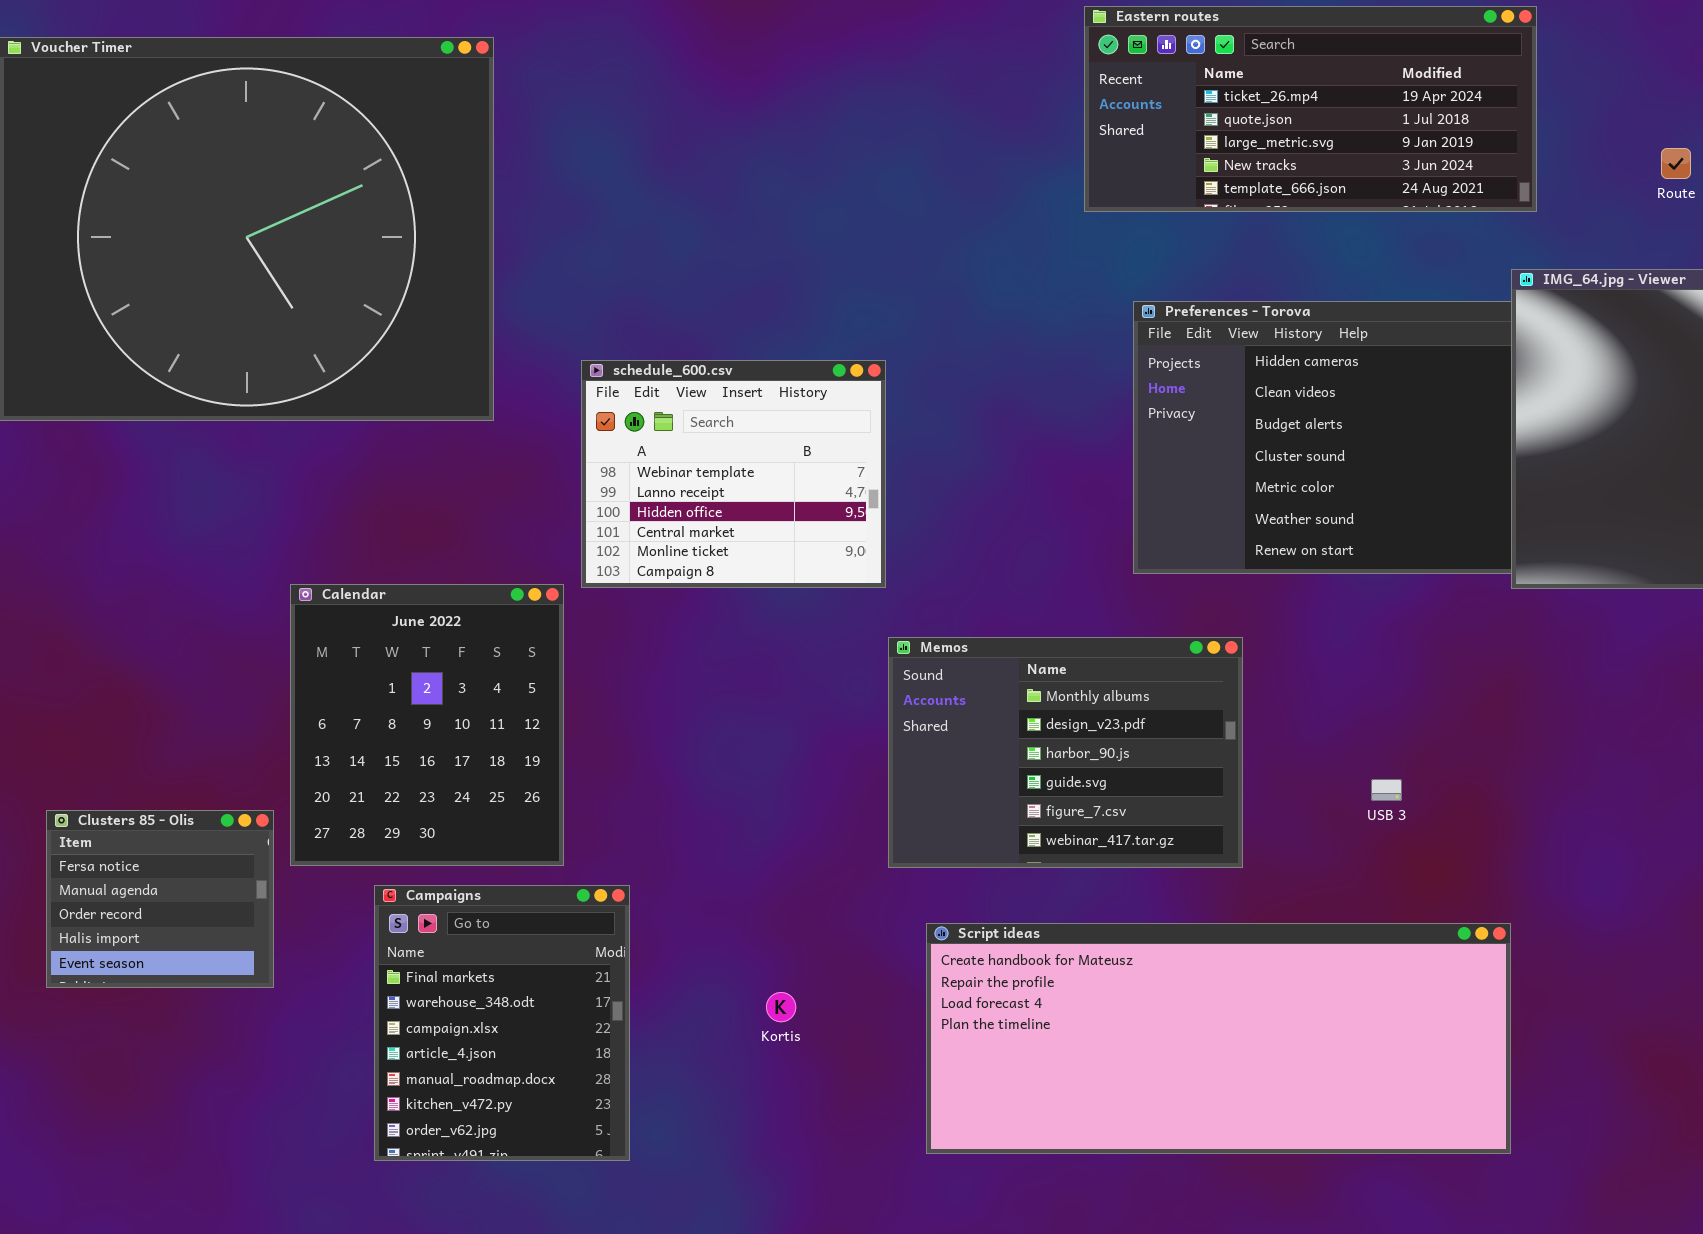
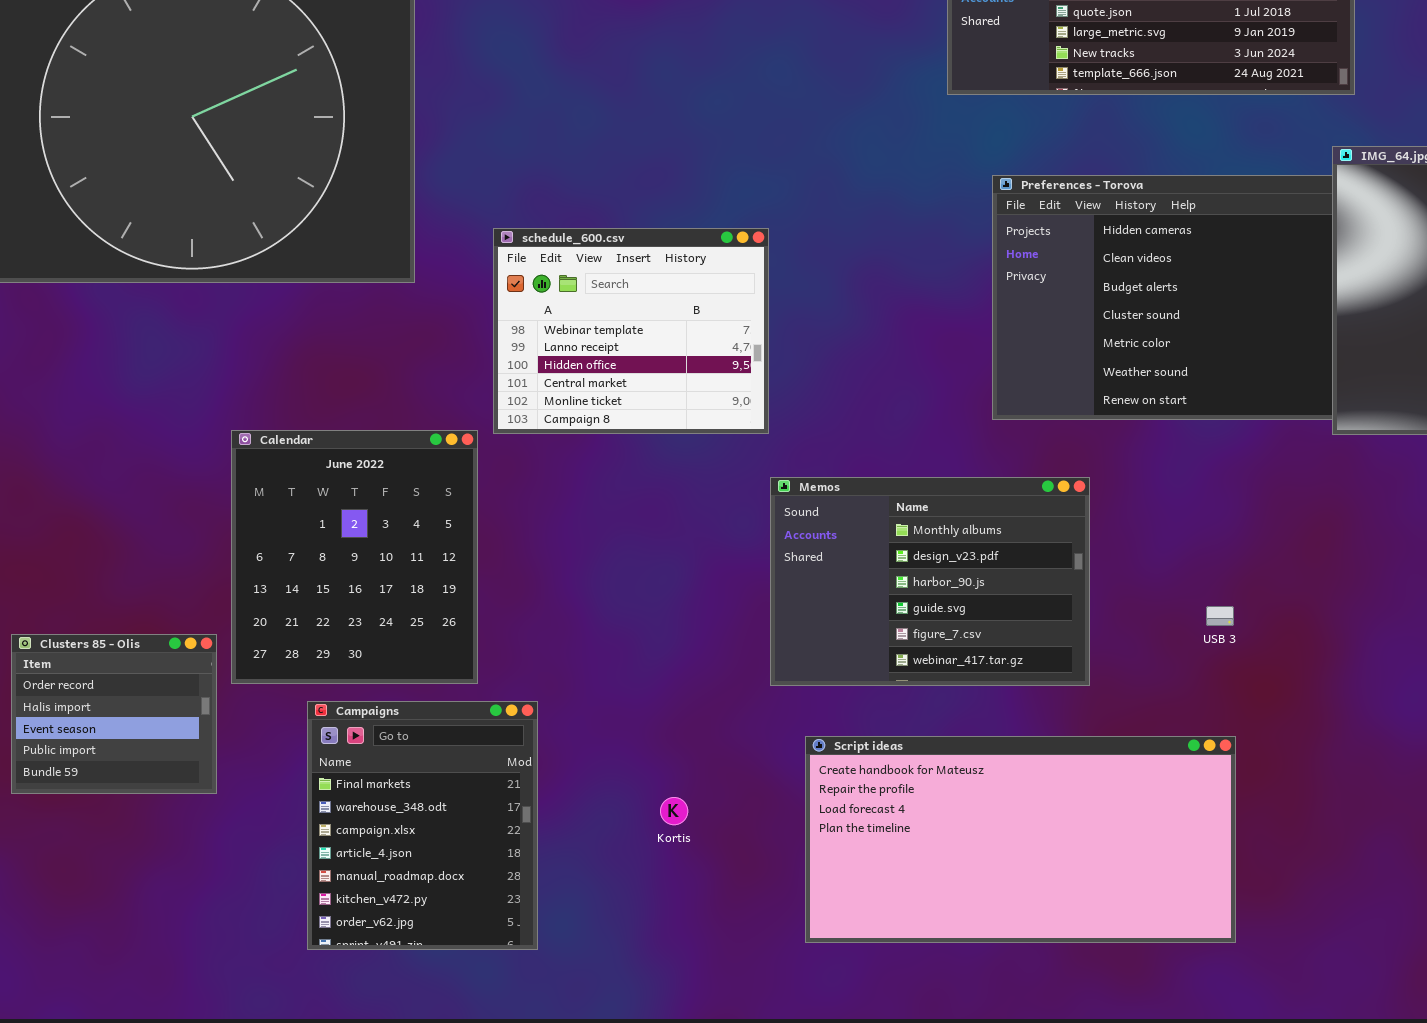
Clusters 85 - Olis: [46,810,274,988] -> [11,634,217,794], scrolled down 2 rows
Script ideas: [926,923,1511,1154] -> [805,736,1236,943], resized

